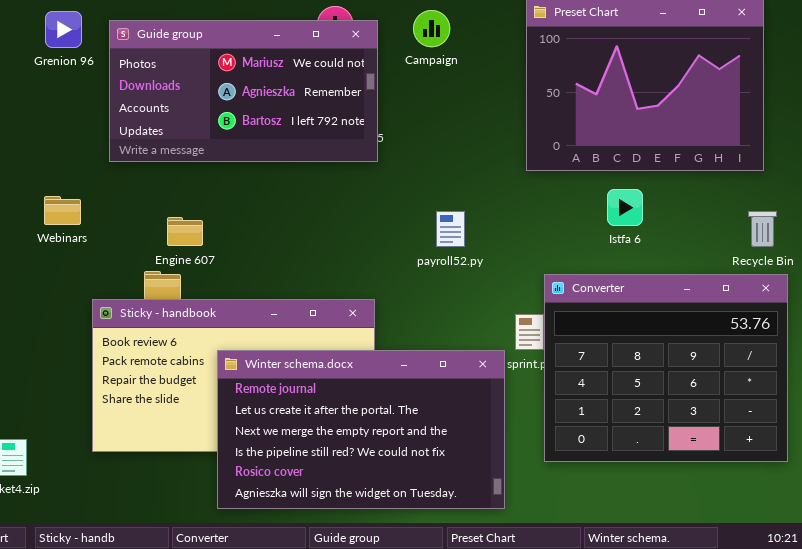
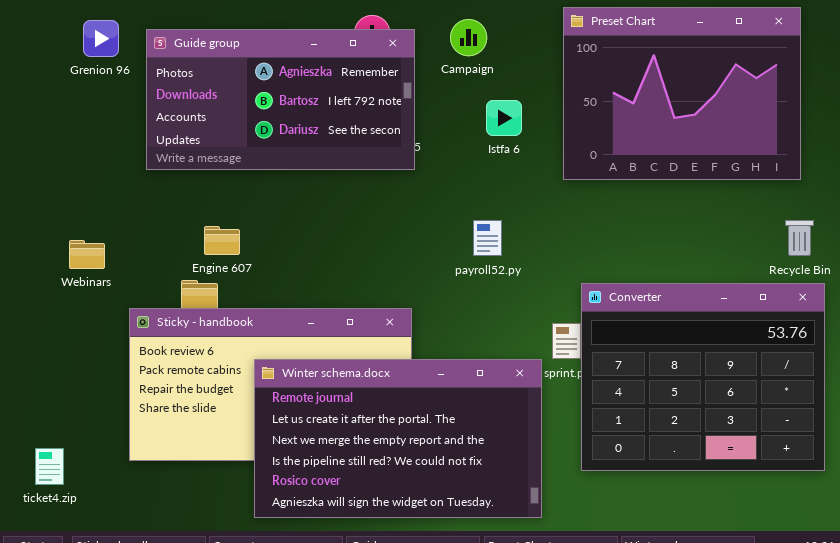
Guide group: [109,20,378,162] -> [146,29,415,170], scrolled down 1 row
Istfa 6: [607,189,643,226] -> [486,100,522,136], moved
Webinars: [44,196,81,225] -> [69,240,105,269], moved

